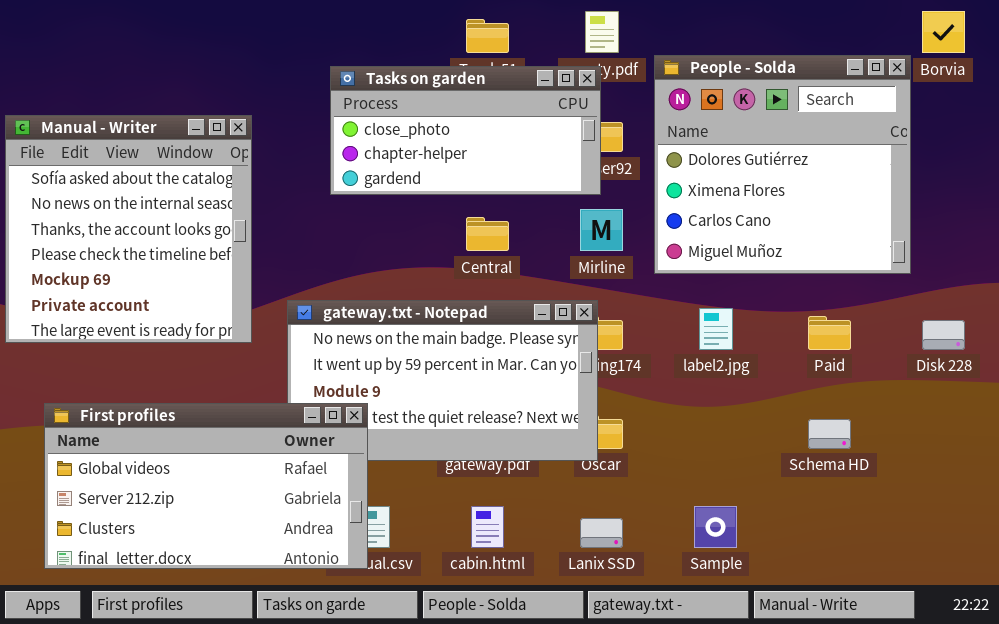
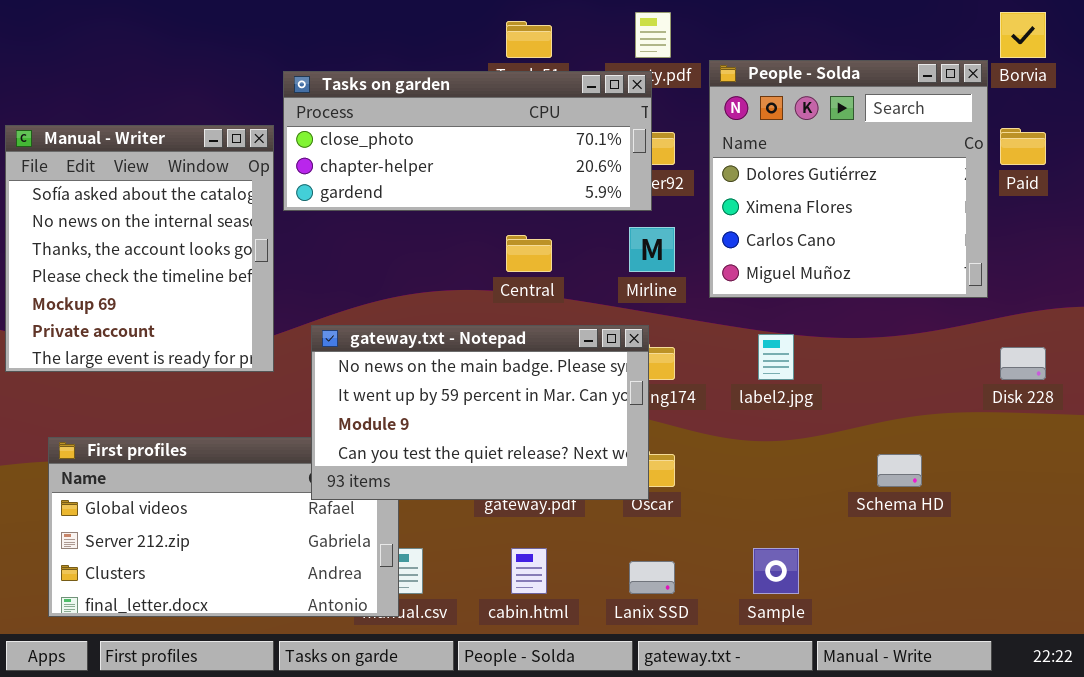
Tasks on garden: [330,66,601,195] -> [283,71,652,211], resized
gateway.txt - Notepad: [287,300,598,461] -> [311,325,649,500], raised
Paid: [808,316,851,350] -> [1000,128,1046,165], moved

